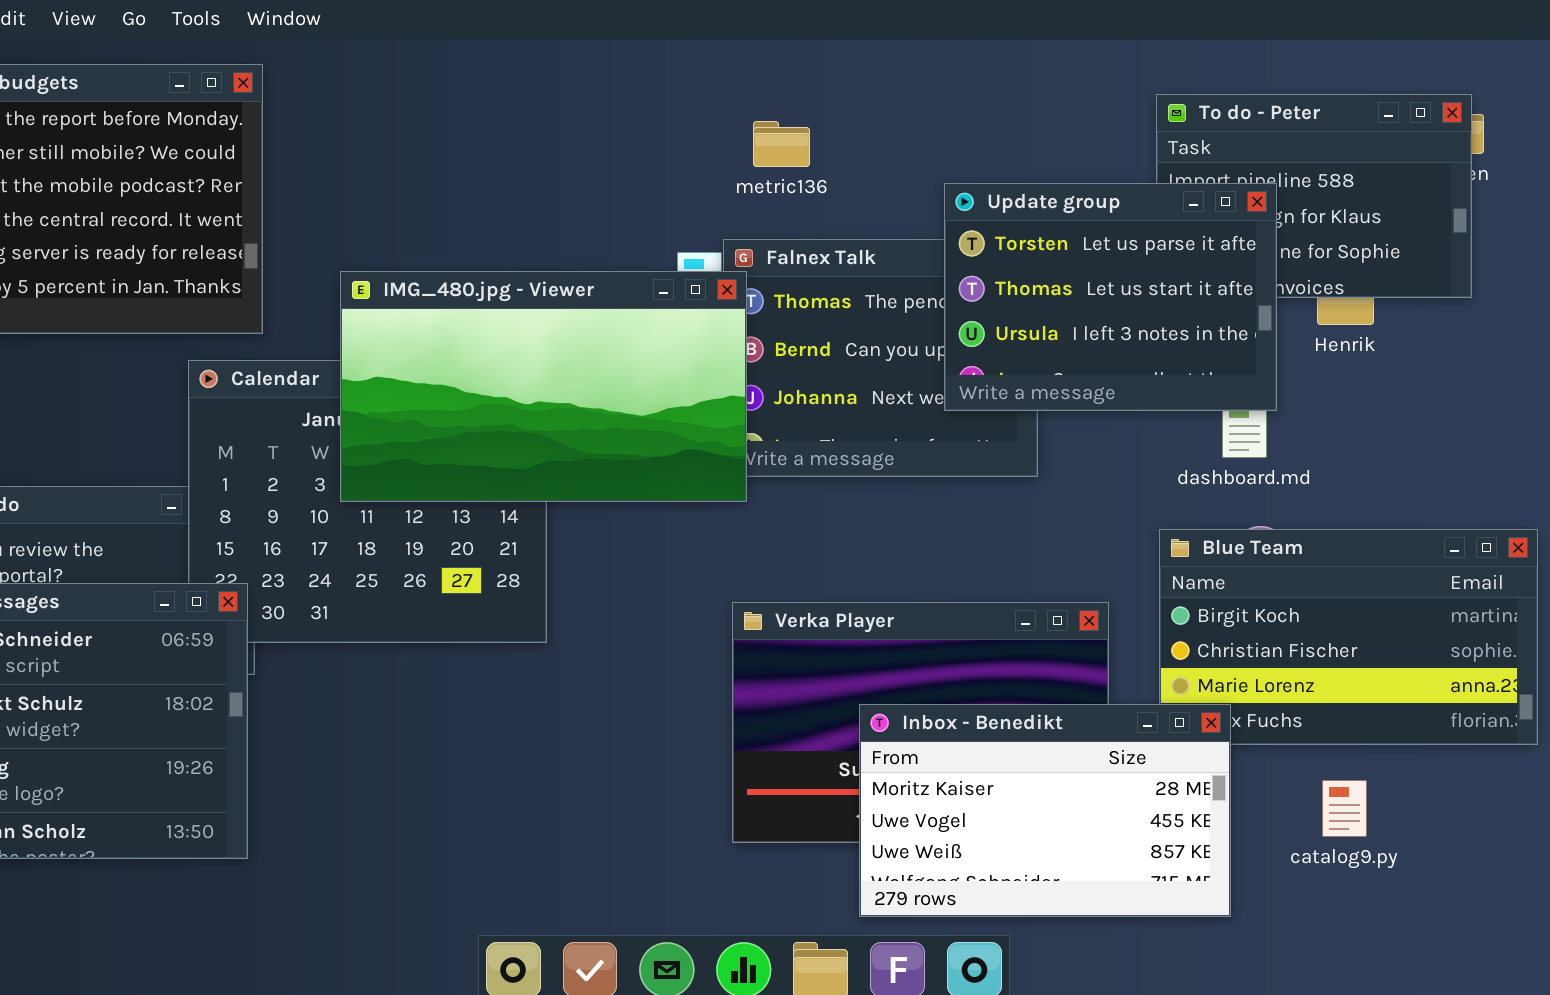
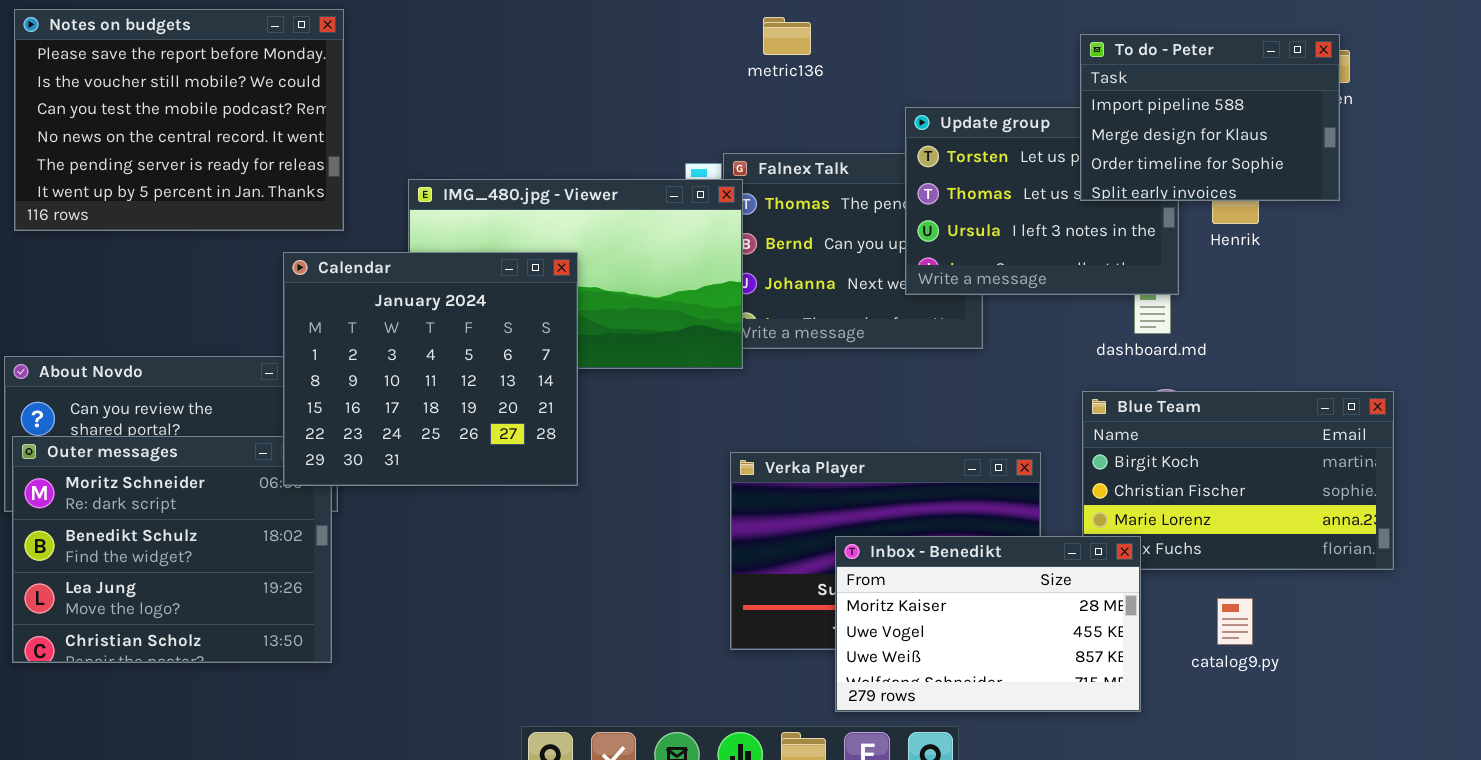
To do - Peter: [1156,94,1472,298] -> [1080,34,1340,201], raised
metric136: [753,121,810,167] -> [763,17,811,55], moved
Calendar: [188,360,547,643] -> [283,252,578,486], raised

